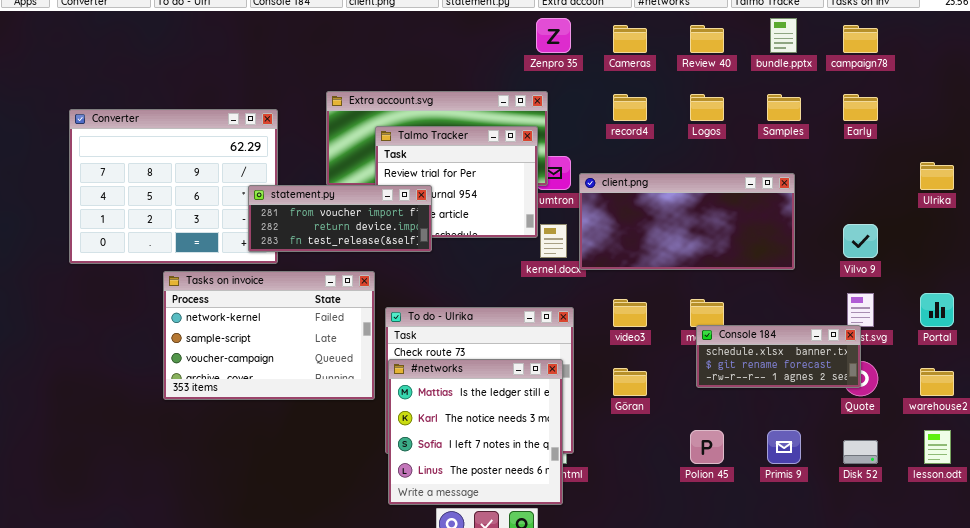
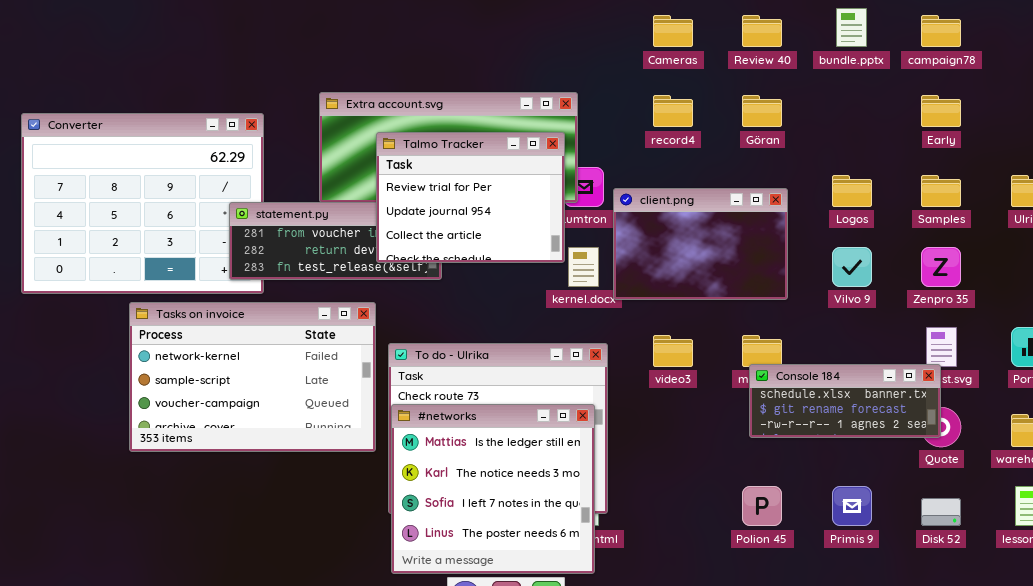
Zenpro 35: [536,18,571,53] -> [921,247,961,287], moved
Logos: [690,94,724,121] -> [832,175,872,207], moved
Samples: [767,94,801,121] -> [921,175,961,207], moved
Talmo Tracker: [375,126,538,238] -> [376,132,565,263], raised
client.png: [579,173,795,270] -> [613,188,788,300], resized
Vilvo 9: [843,224,878,258] -> [832,247,872,287], moved
Göran: [613,368,647,396] -> [742,95,782,127], moved

